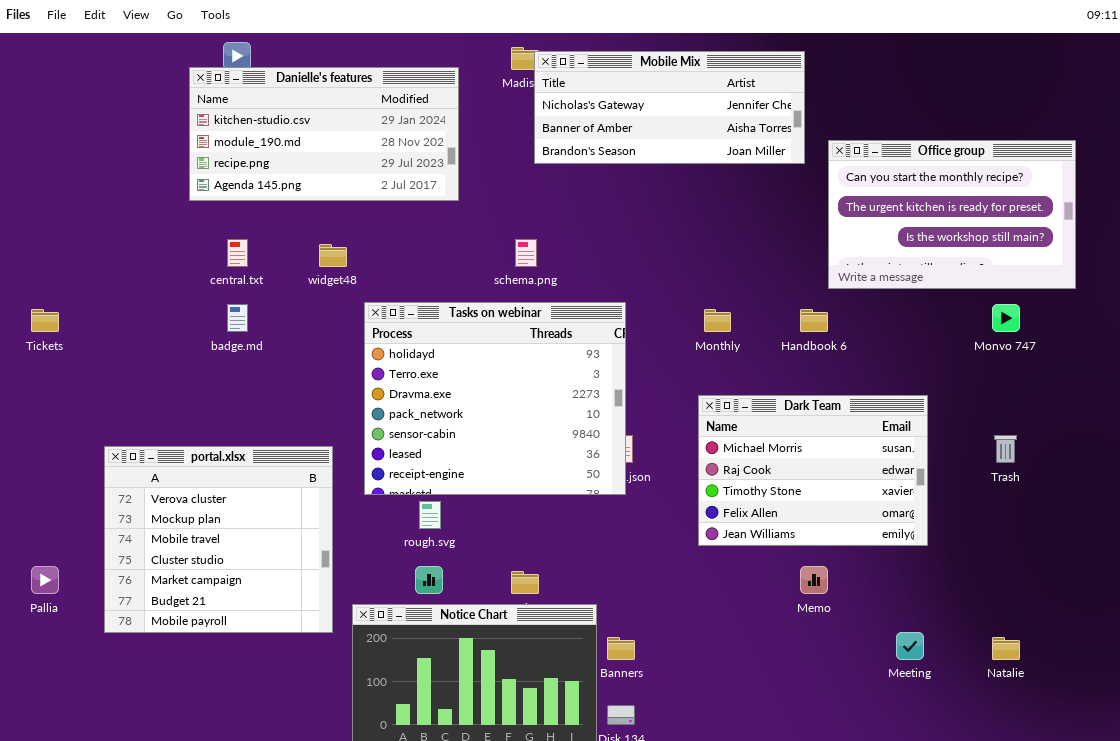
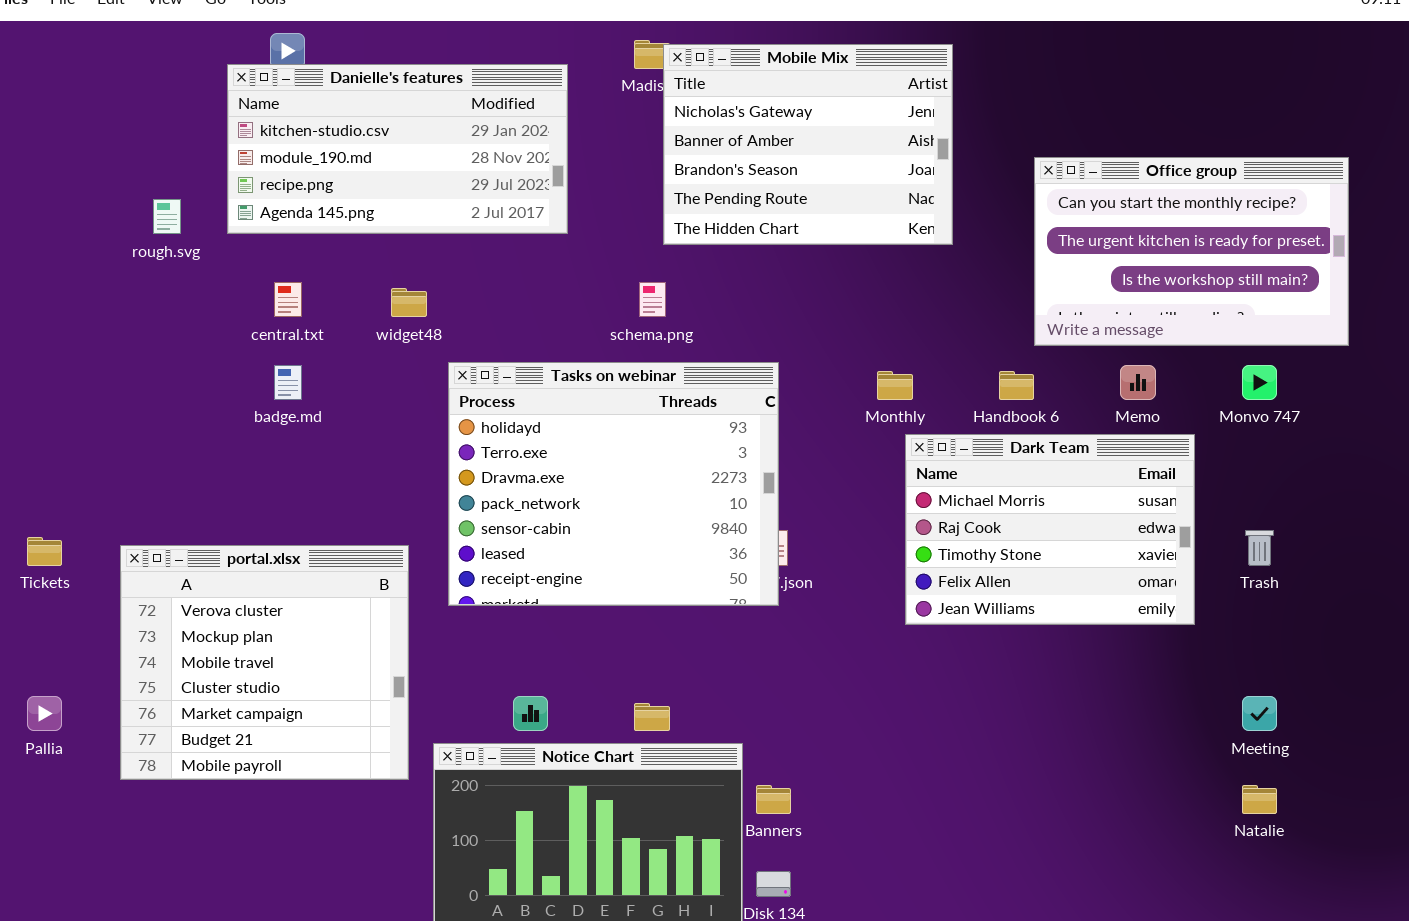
Mobile Mix: [534,51,805,164] -> [663,44,953,245], resized
Tickets: [31,309,59,332] -> [27,537,62,566], moved
Dark Team: [698,395,928,546] -> [905,434,1195,625], moved
rough.svg: [419,501,441,529] -> [153,199,181,234], moved
Memo: [800,566,828,594] -> [1120,365,1156,400], moved
Meeting: [896,632,924,660] -> [1242,696,1277,731], moved

